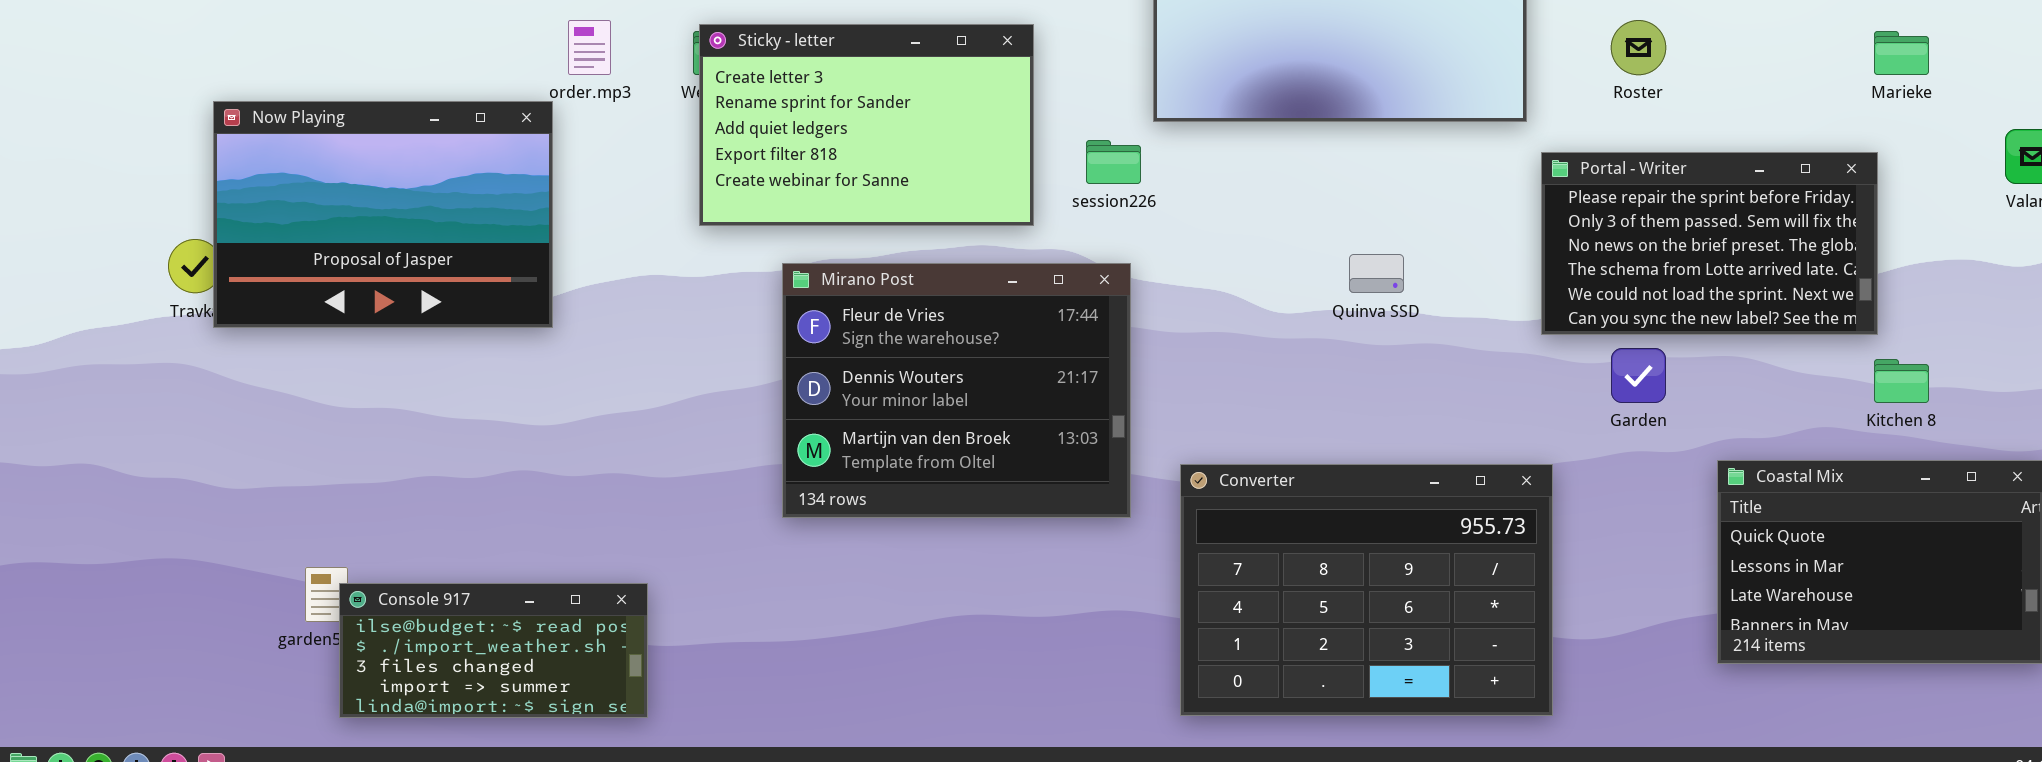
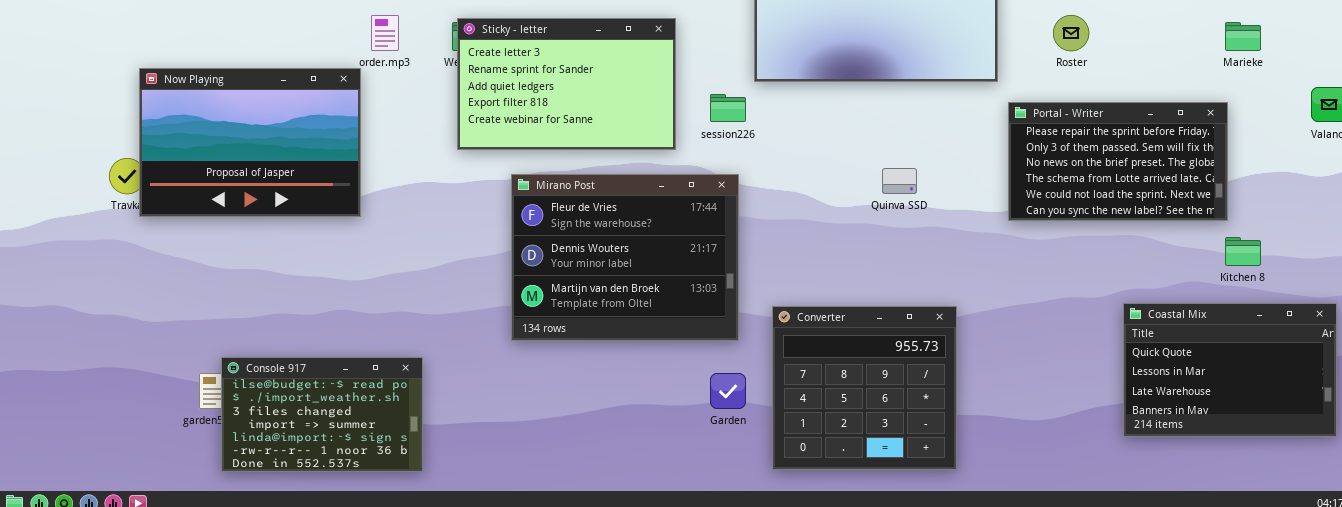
Garden: [1611,348,1666,403] -> [710,373,746,409], moved
Converter: [1180,464,1553,716] -> [772,306,957,470], resized
Console 917: [339,583,648,718] -> [221,357,423,472], resized

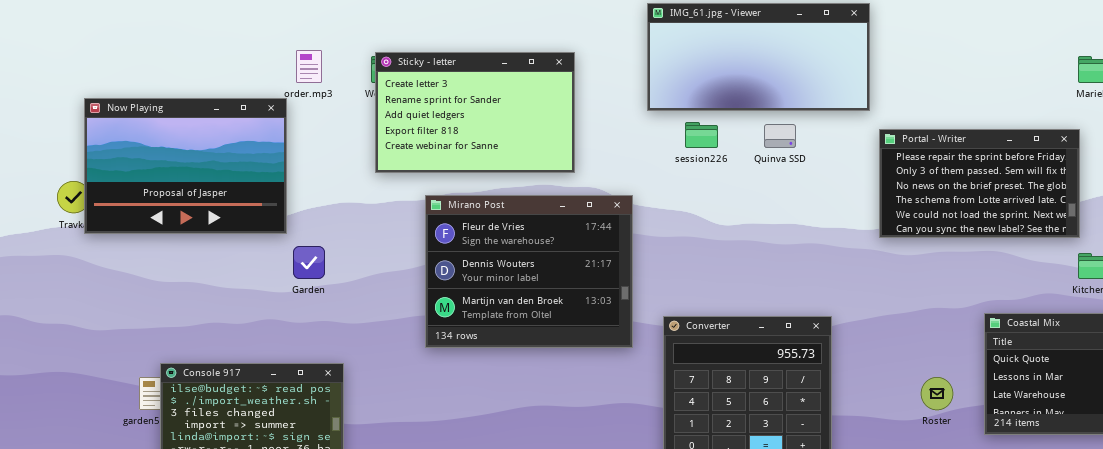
Roster: [1053,15,1089,51] -> [921,377,953,410], moved
session226: [710,94,746,122] -> [685,122,718,148], moved
Quinva SSD: [882,168,917,194] -> [764,124,796,148], moved
Garden: [710,373,746,409] -> [293,246,325,279], moved

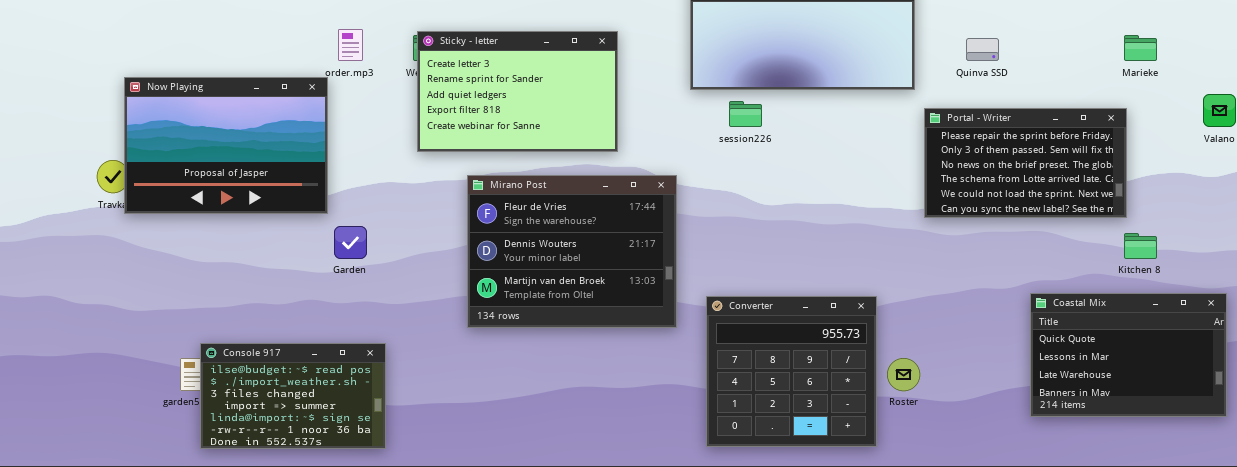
Quinva SSD: [764,124,796,148] -> [966,38,999,61], moved
Roster: [921,377,953,410] -> [887,358,920,391], moved

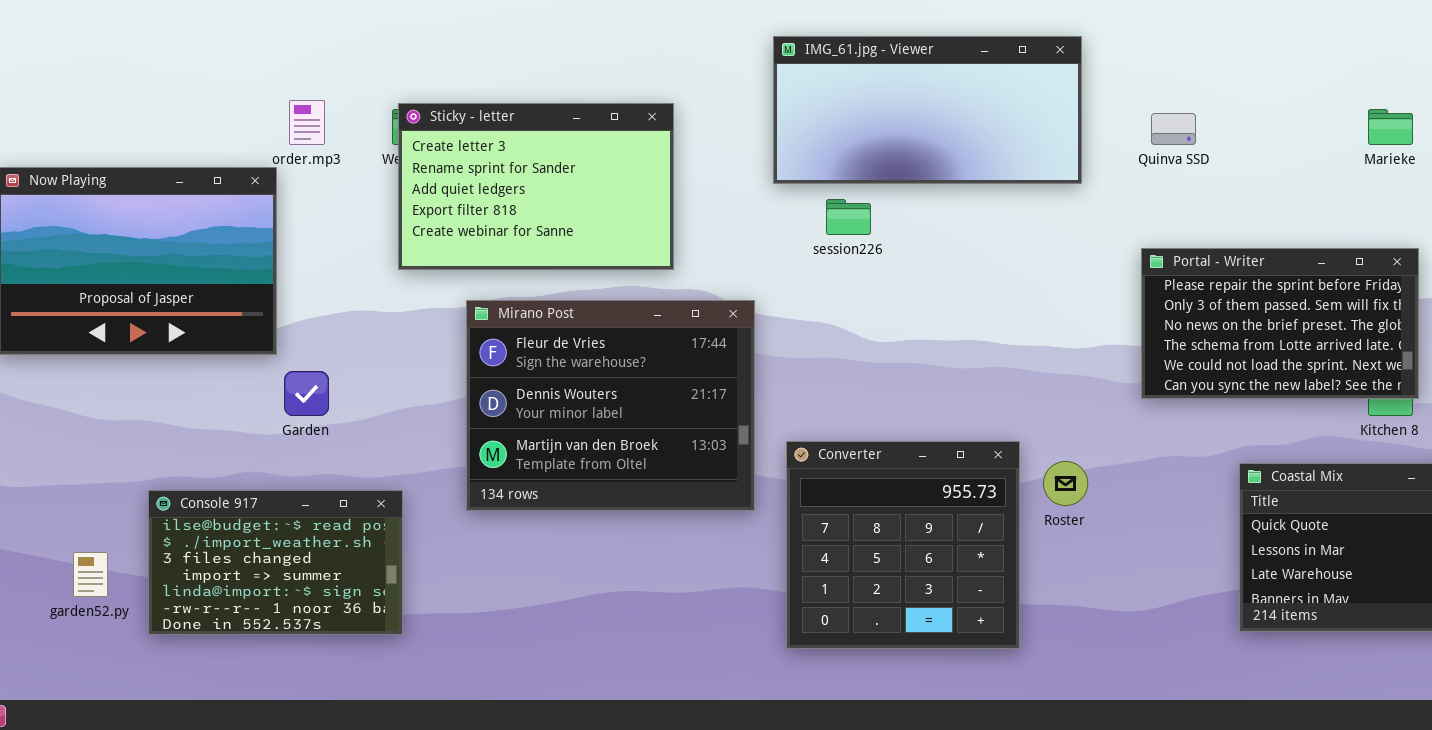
Portal - Writer: [924,108,1127,218] -> [1141,248,1419,399], moved
Converter: [706,296,877,447] -> [786,441,1020,649], moved
Console 917: [200,343,386,449] -> [148,490,403,635], moved
Roster: [887,358,920,391] -> [1043,461,1088,506], moved

